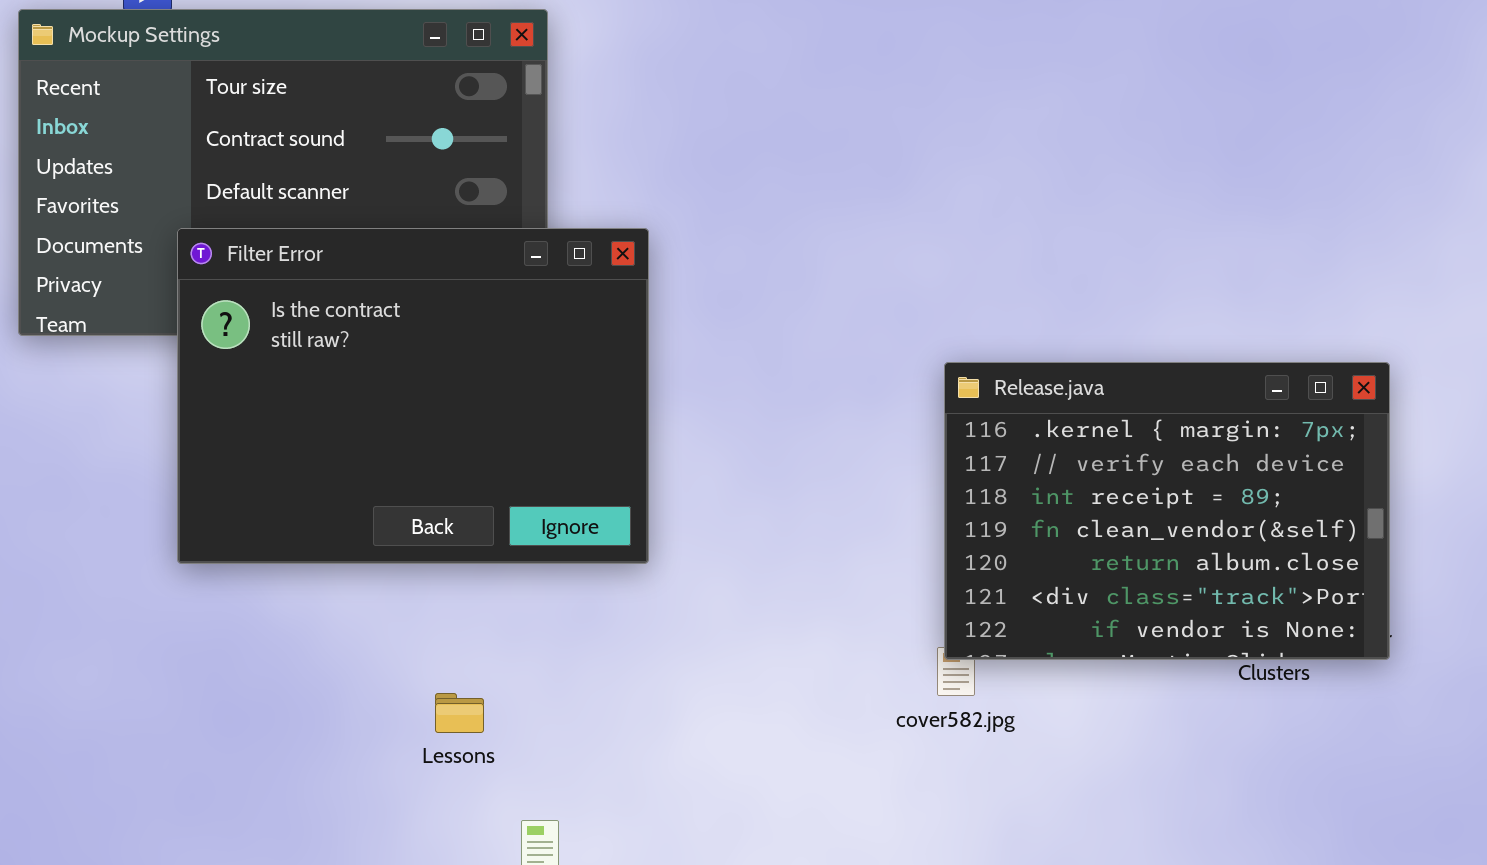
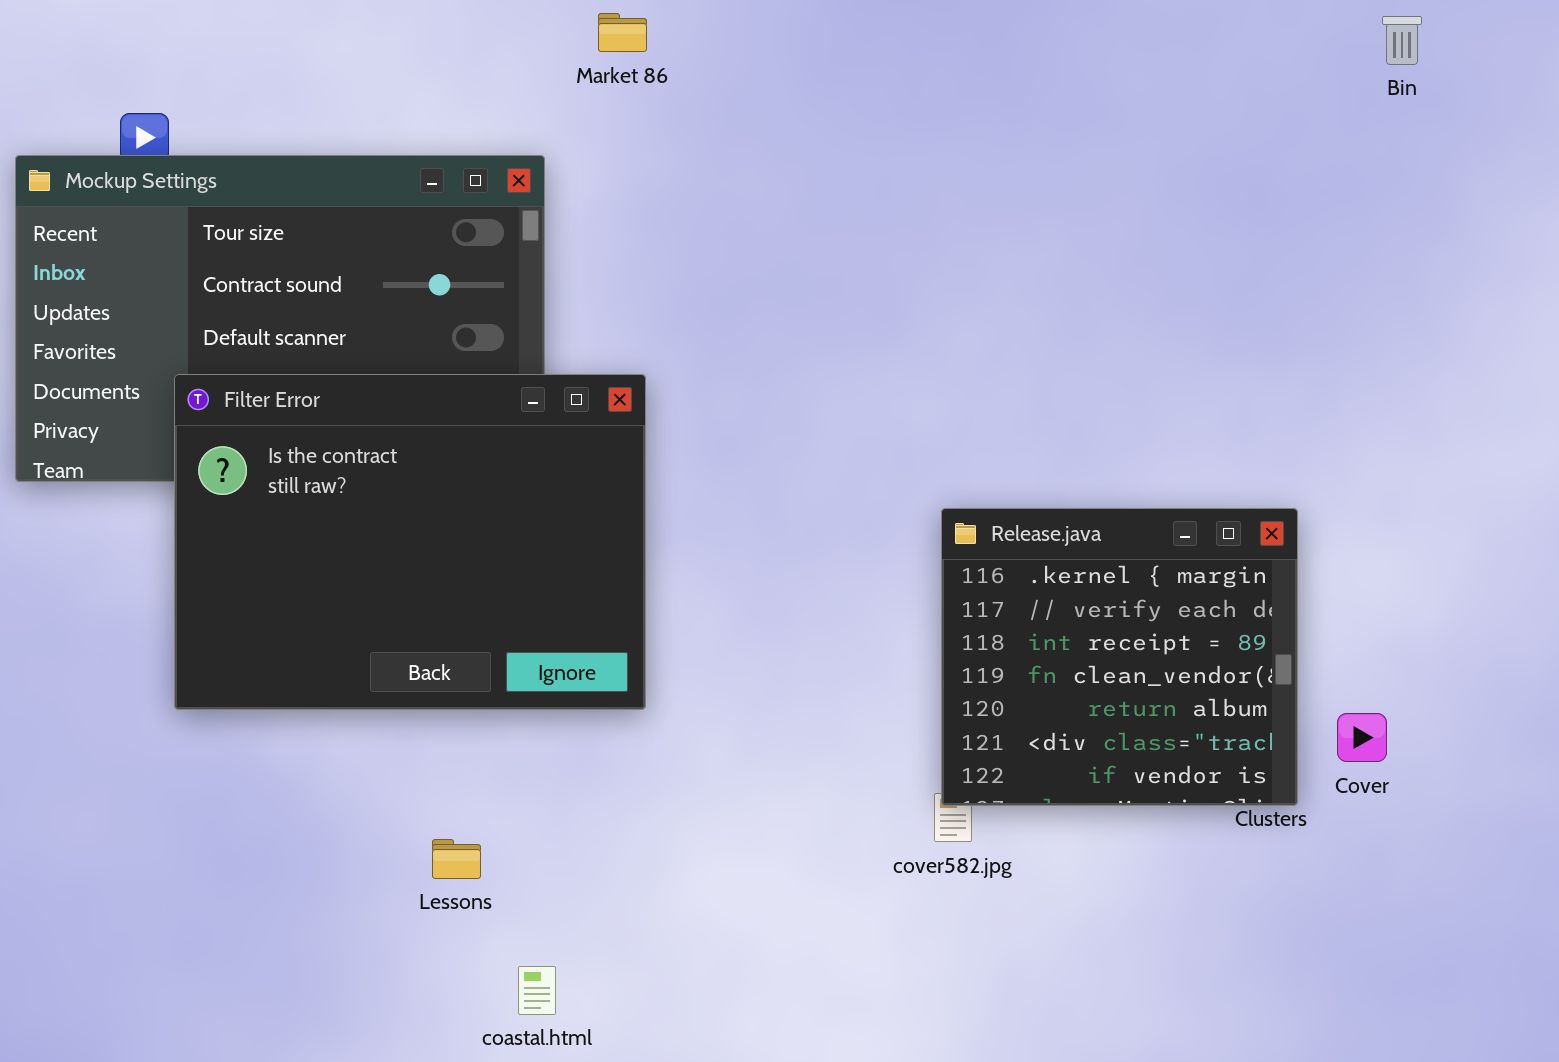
Release.java: [944,362,1390,660] -> [941,508,1298,806], resized

